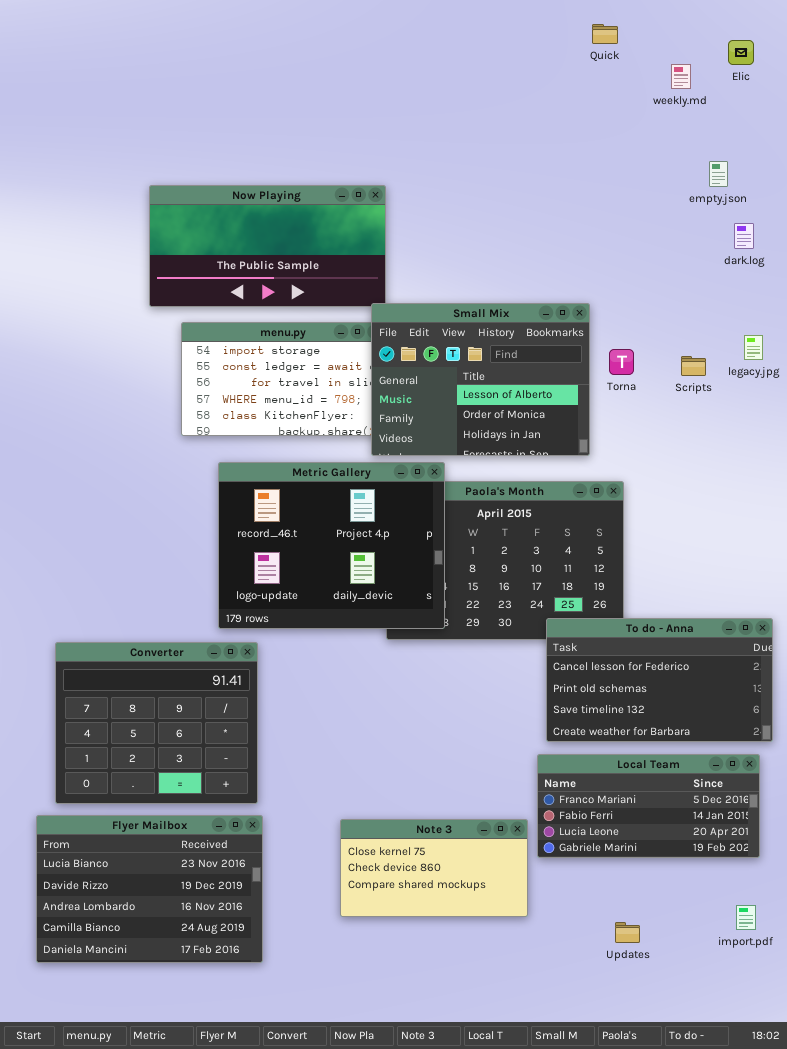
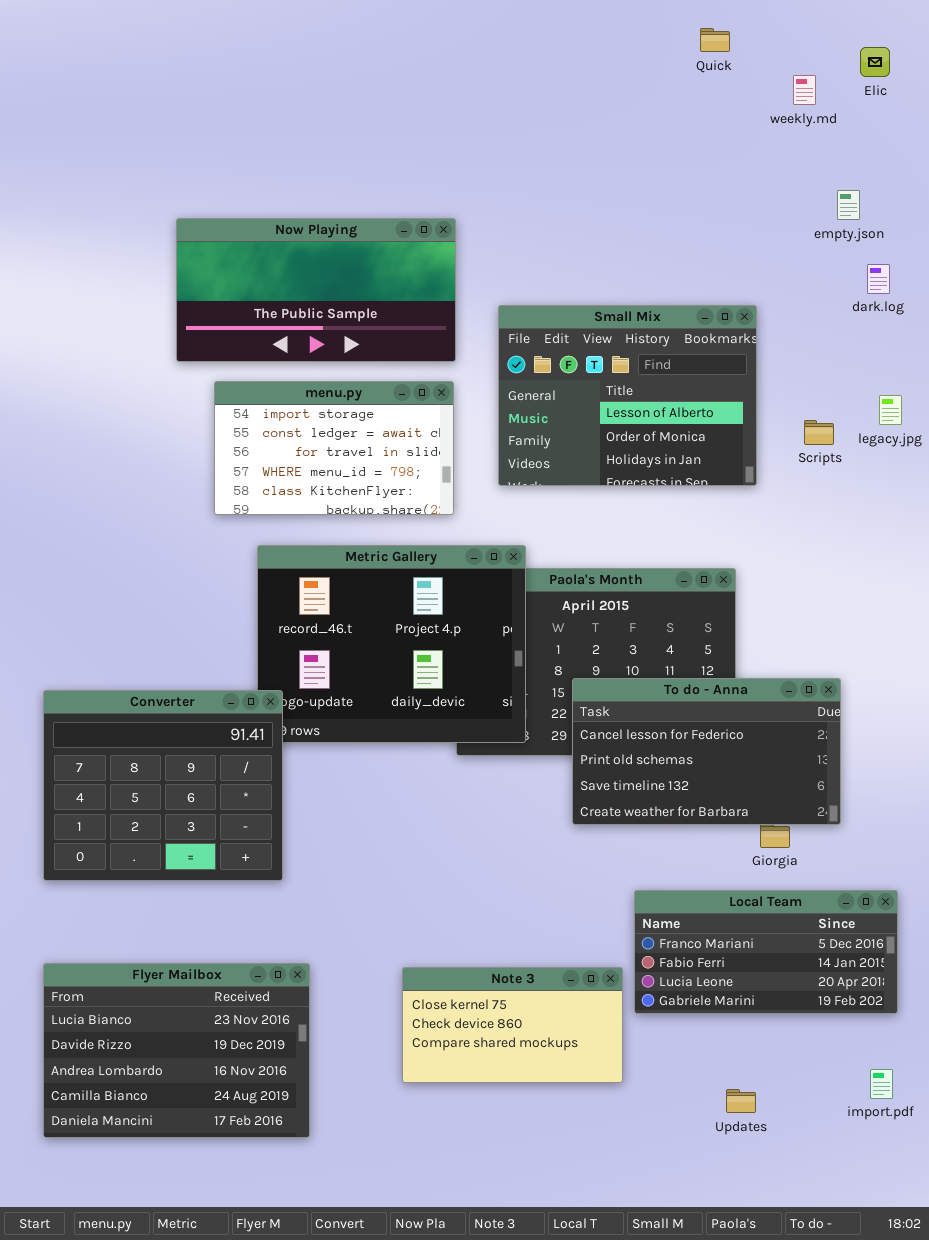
Small Mix: [371,303,590,456] -> [498,305,757,486], moved
To do - Anna: [546,618,773,742] -> [572,678,841,825], moved
Converter: [55,642,258,804] -> [43,690,283,881], moved

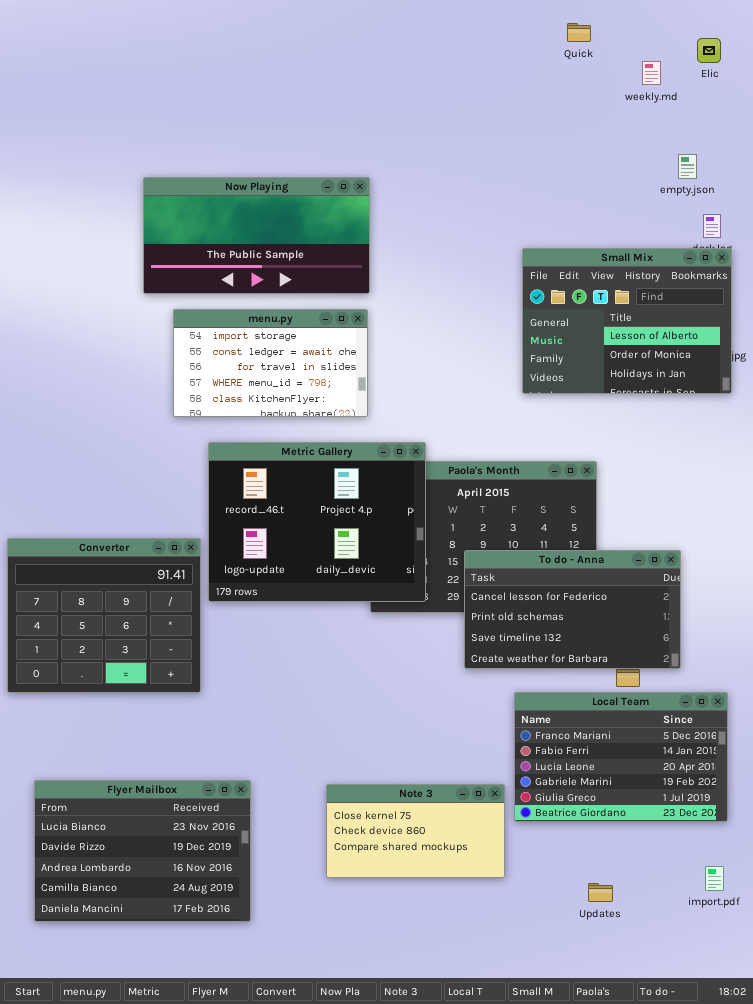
Small Mix: [498,305,757,486] -> [522,248,732,394], moved
Converter: [43,690,283,881] -> [7,538,201,693], moved
Local Team: [634,890,898,1014] -> [514,692,728,822], resized

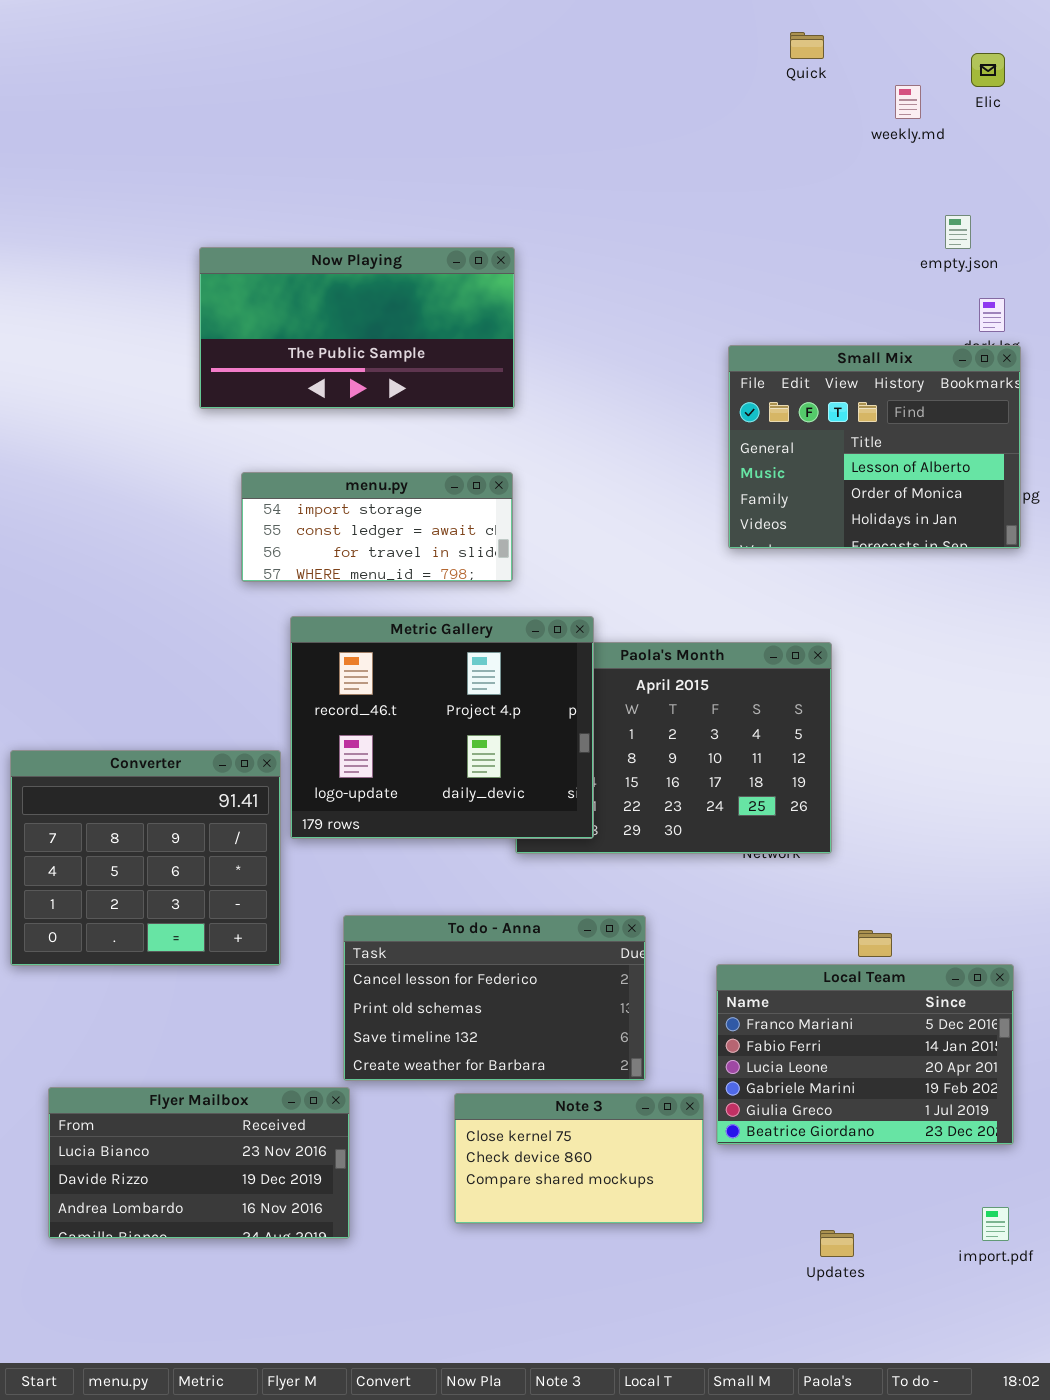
menu.py: [173,309,368,417] -> [241,472,513,582], resized
To do - Anna: [464,550,681,669] -> [343,915,646,1081], moved
Flyer Mailbox: [34,780,251,922] -> [48,1087,350,1239], resized

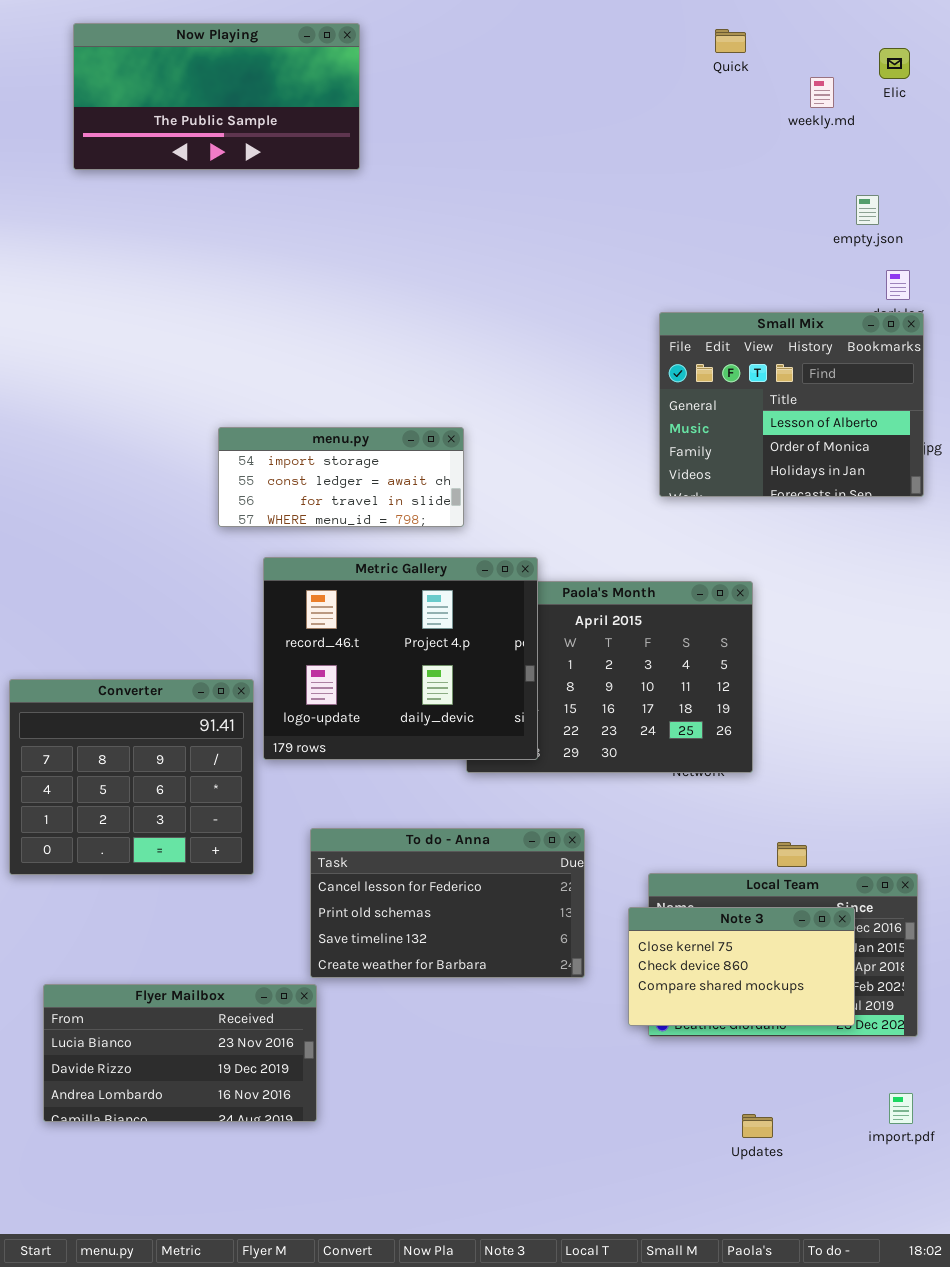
Now Playing: [199,247,515,409] -> [73,23,360,170], moved
Note 3: [454,1093,704,1224] -> [628,907,855,1026], moved

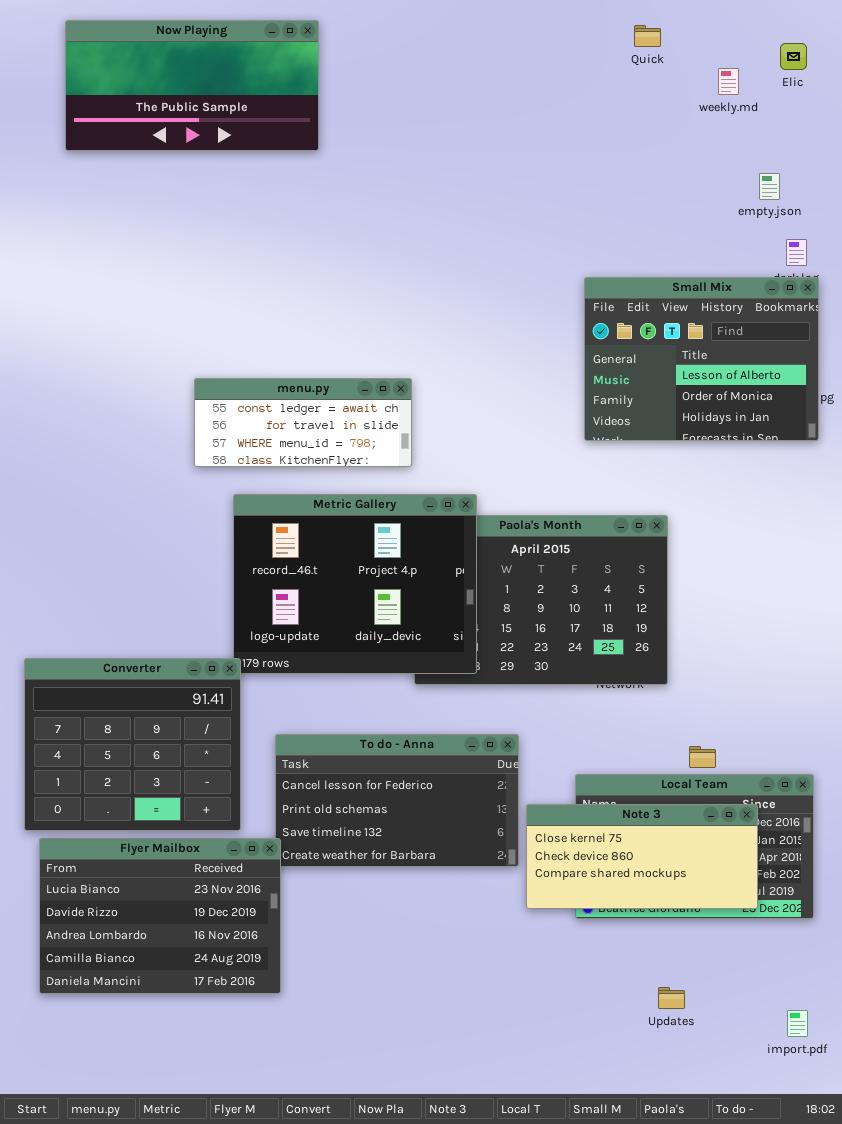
menu.py: [218,427,464,527] -> [194,378,412,467], scrolled down 1 row
Converter: [9,679,254,875] -> [24,658,241,831], moved
Note 3: [628,907,855,1026] -> [526,804,758,909], resized
Flyer Mailbox: [43,984,317,1122] -> [39,838,281,994], resized
import.pdf: [889,1093,913,1124] -> [787,1010,808,1037], moved

